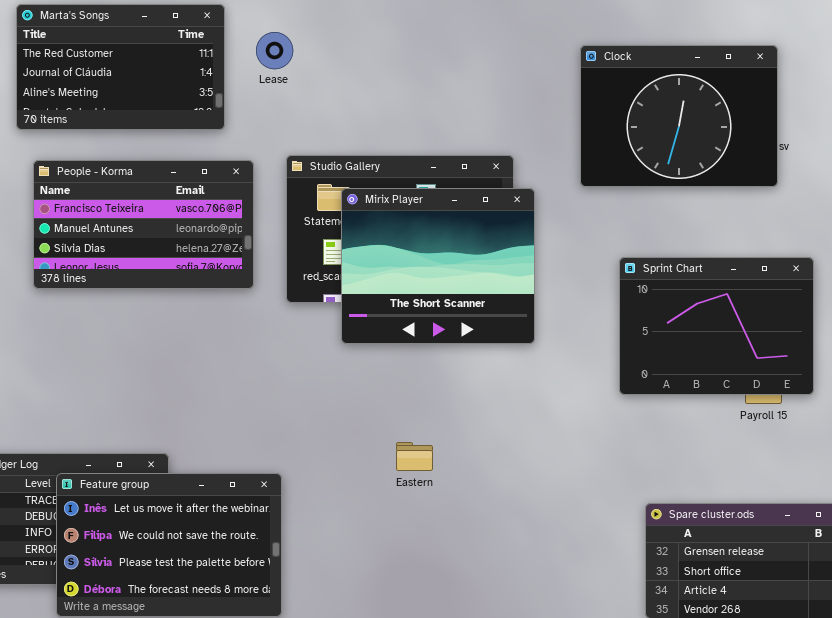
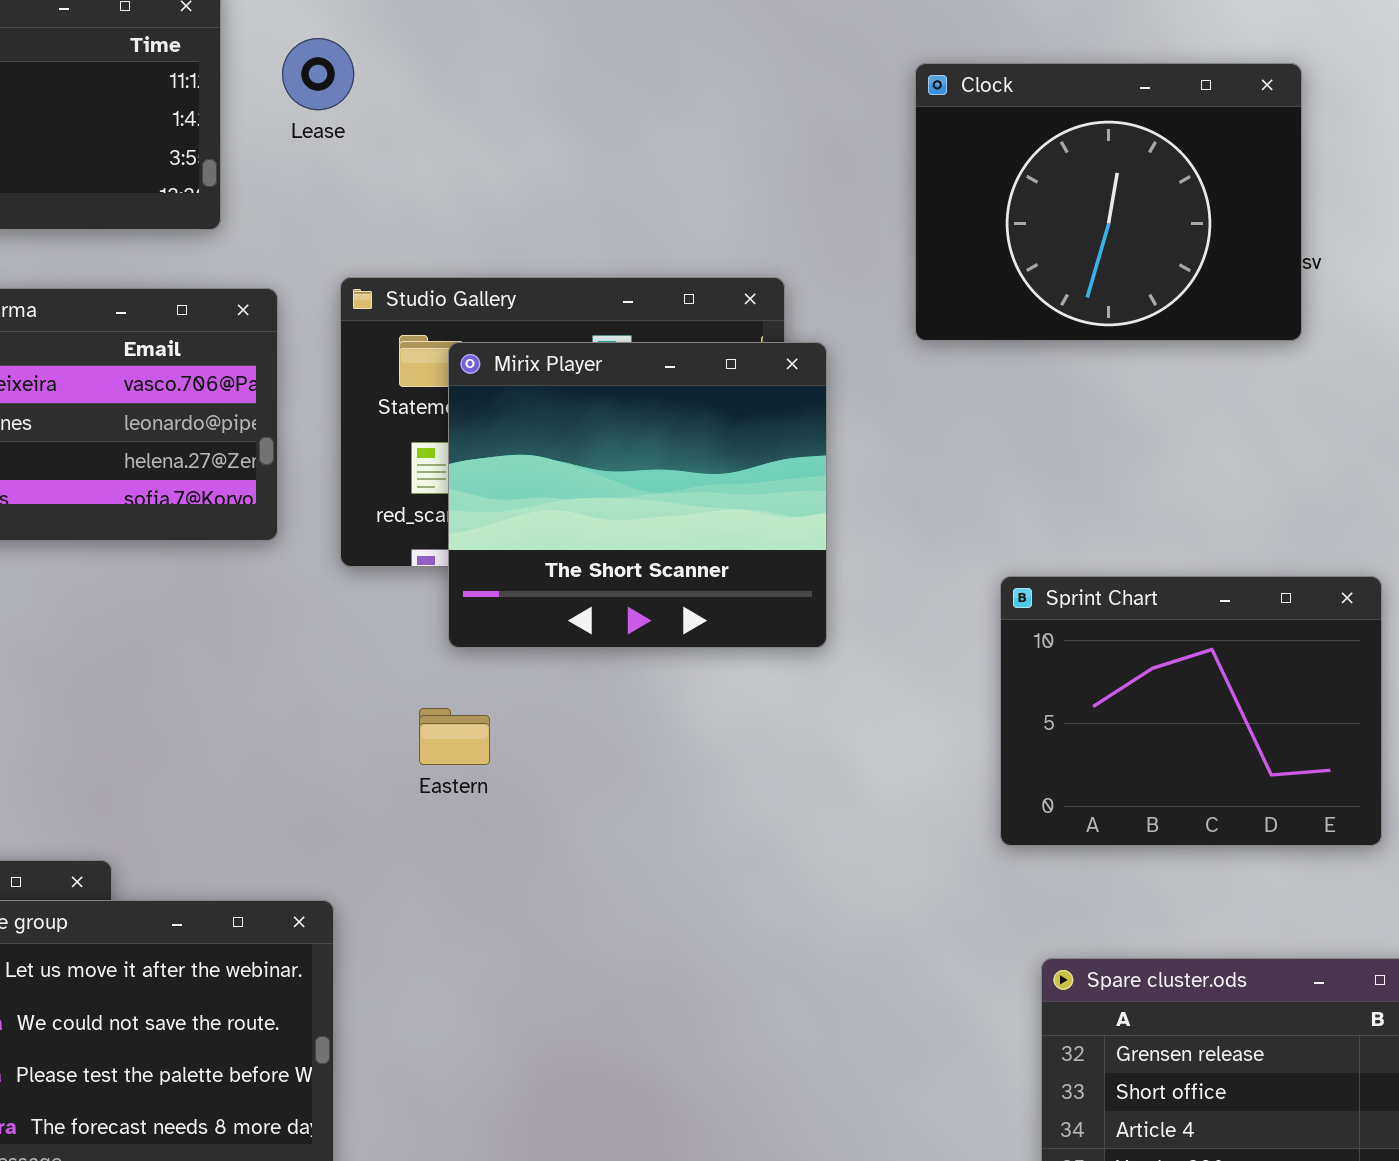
Sprint Chart: [619,257,814,395] -> [1000,576,1382,846], moved
Eastern: [396,442,433,471] -> [419,708,490,765], moved

